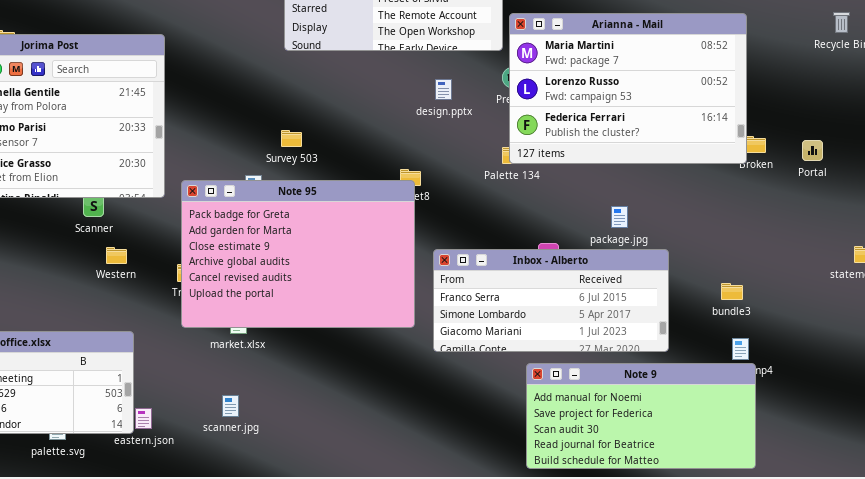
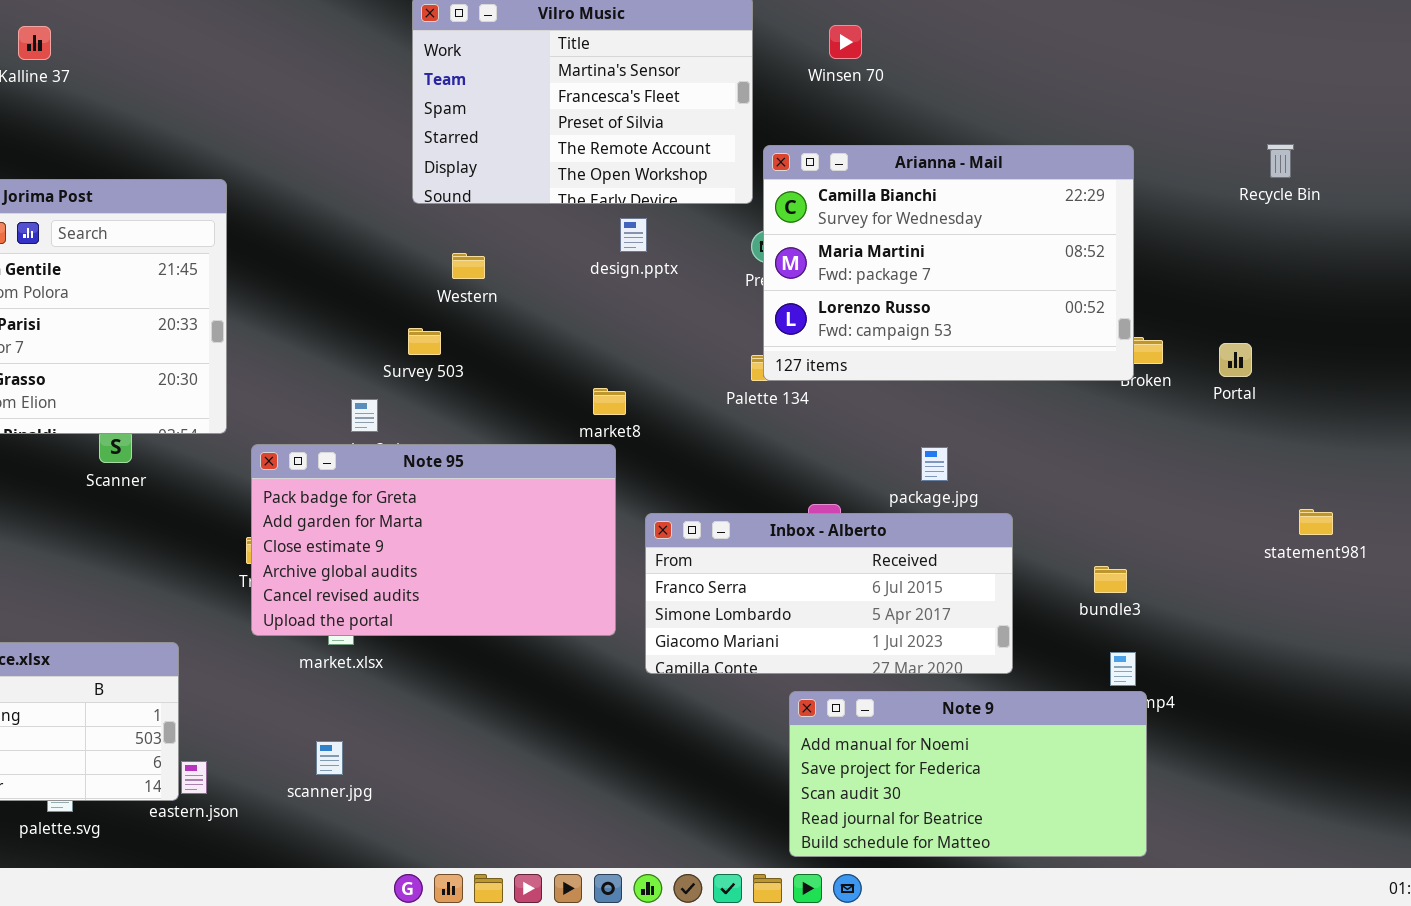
Arianna - Mail: [509,13,747,164] -> [763,145,1134,381], scrolled up 1 row
design.pptx: [435,79,452,100] -> [620,218,647,252], moved
Note 95: [181,180,415,328] -> [251,444,616,636], resized
Western: [106,247,127,264] -> [452,253,485,279], moved

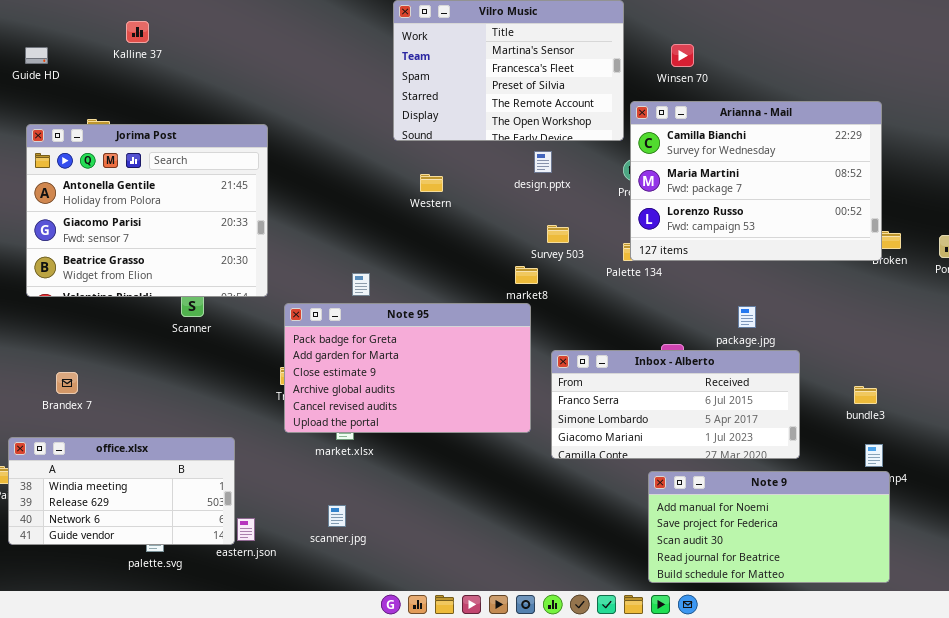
Winsen 70: [829,25,862,59] -> [671,44,694,67], moved
Survey 503: [408,328,441,355] -> [547,225,569,243], moved

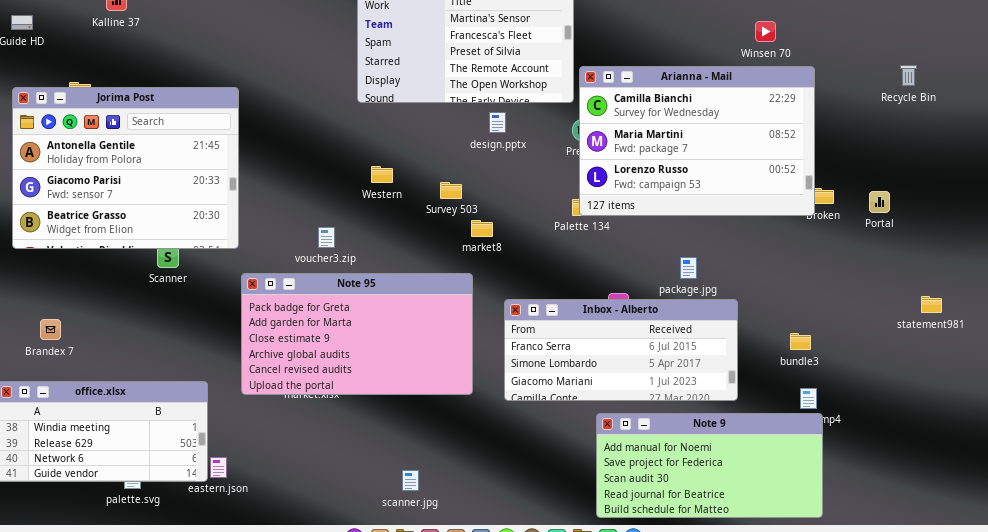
Winsen 70: [671,44,694,67] -> [755,21,776,42], moved
Western: [420,174,443,192] -> [371,166,393,183], moved
Survey 503: [547,225,569,243] -> [440,182,462,199], moved
Note 95: [284,303,531,433] -> [241,273,473,395], moved
scanner.jpg: [328,505,346,527] -> [402,470,419,491], moved

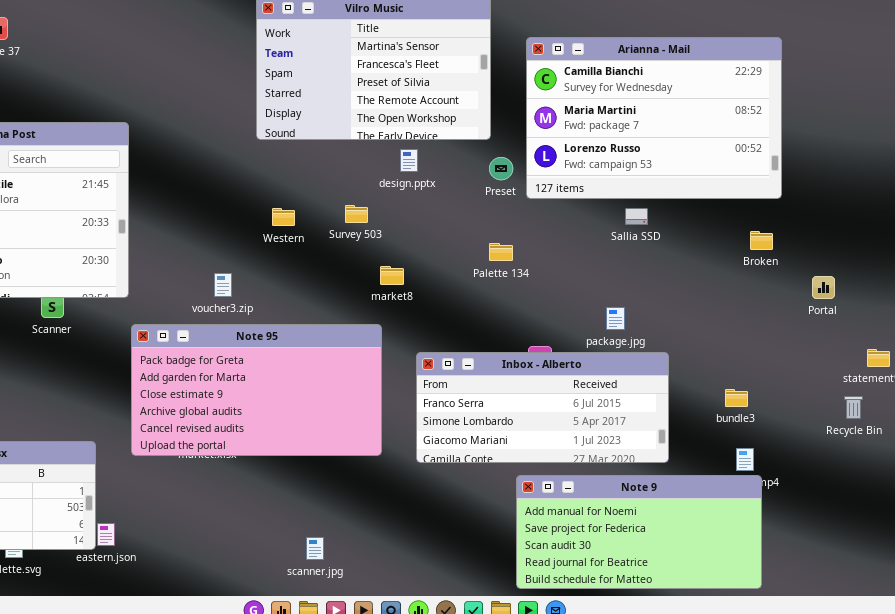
Recycle Bin: [900,65,917,86] -> [844,396,863,419], moved
Arianna - Mail: [579,66,815,216] -> [526,37,782,199], moved
Survey 503: [440,182,462,199] -> [345,205,368,223], moved
Portal: [869,191,890,213] -> [812,276,835,299], moved

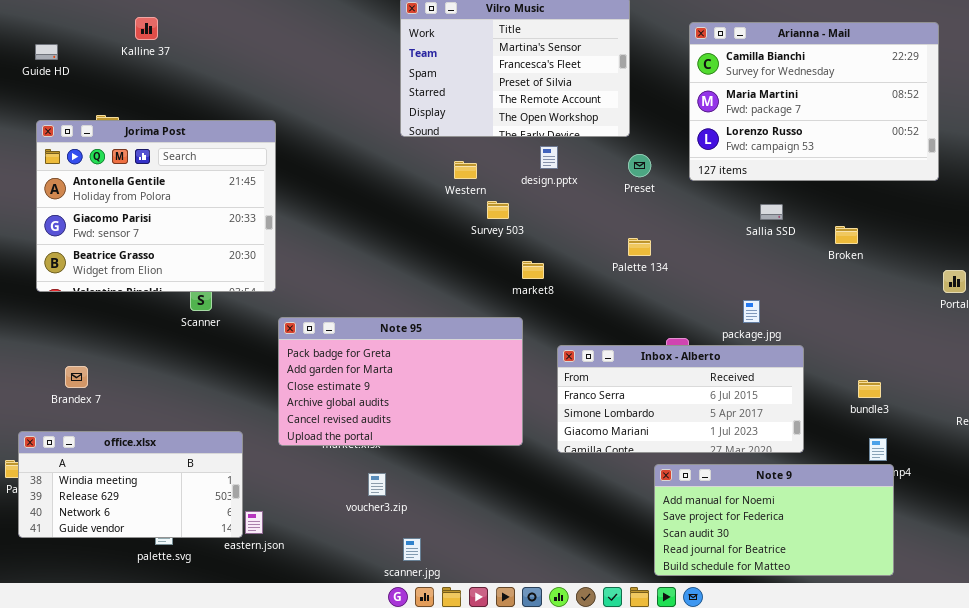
Arianna - Mail: [526,37,782,199] -> [689,22,939,181], moved
Western: [272,208,295,226] -> [454,161,477,179], moved
Broken: [750,231,773,250] -> [835,226,858,244], moved
voucher3.zip: [214,273,232,297] -> [368,473,386,496], moved
scanner.jpg: [306,537,324,560] -> [403,538,421,561], moved

